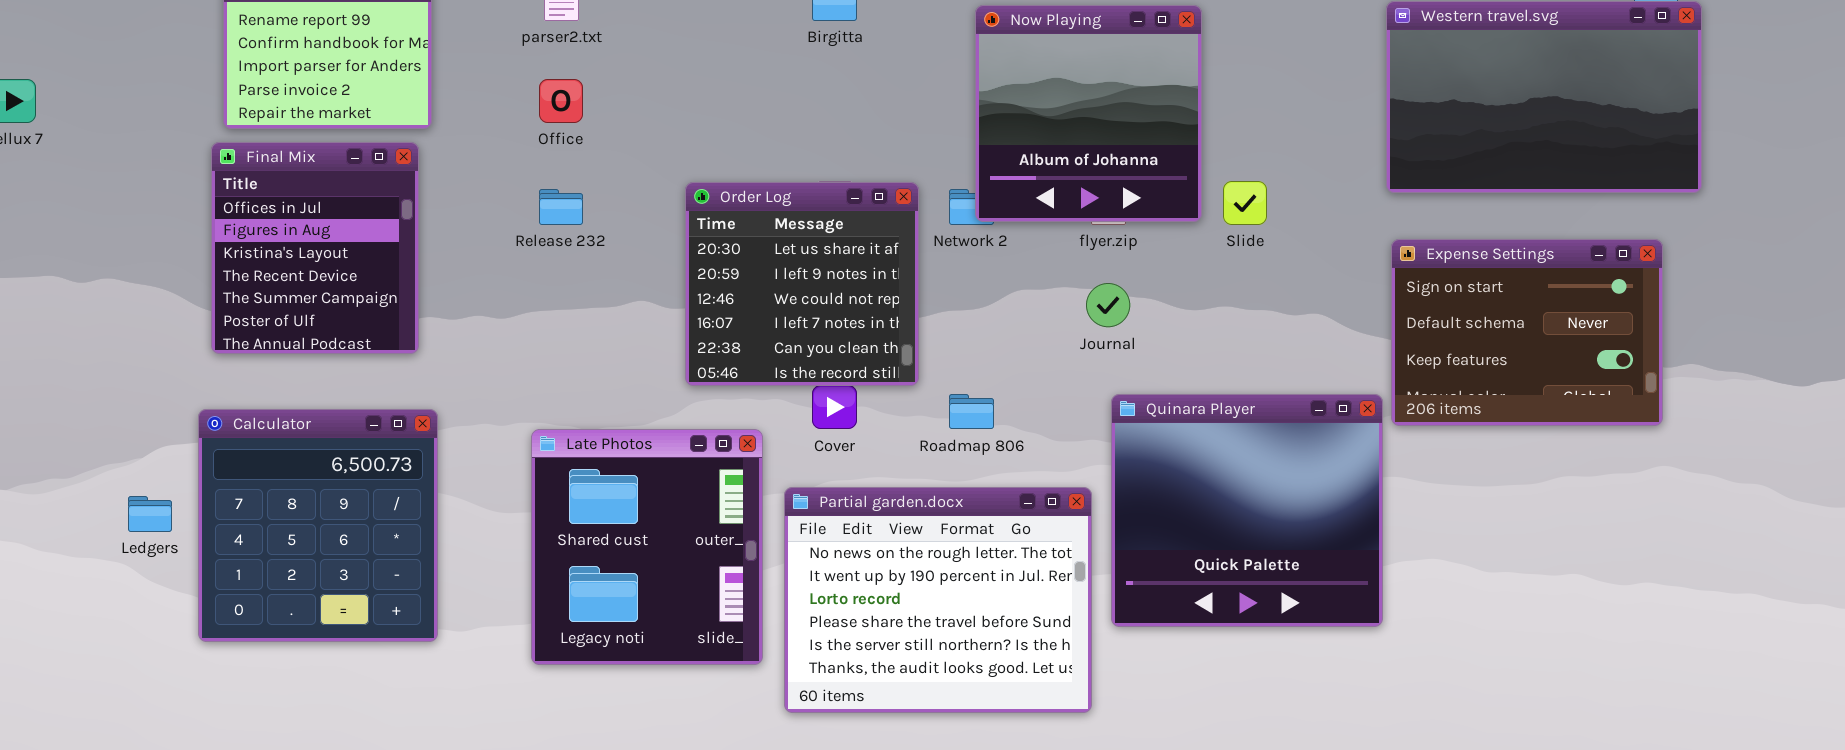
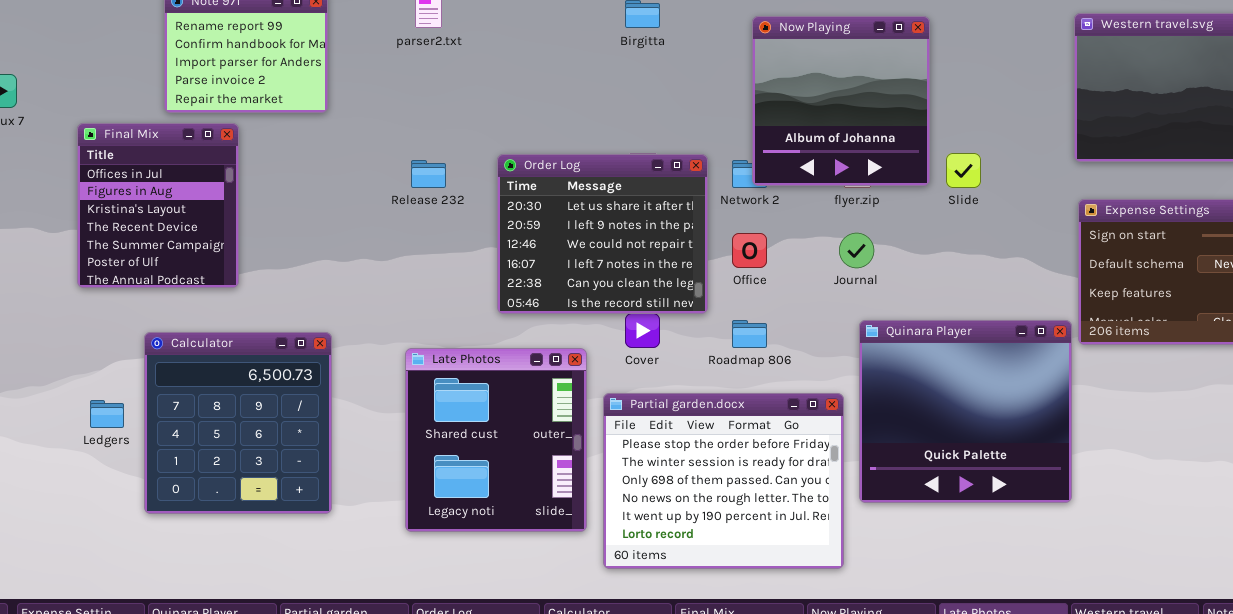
Office: [539,79,583,123] -> [732,233,767,268], moved
Final Mix: [211,142,419,354] -> [77,123,239,288], moved
Order Log: [685,182,919,386] -> [497,154,708,314], resized
Partial garden.docx: [784,487,1092,713] -> [603,393,844,569], scrolled up 3 rows

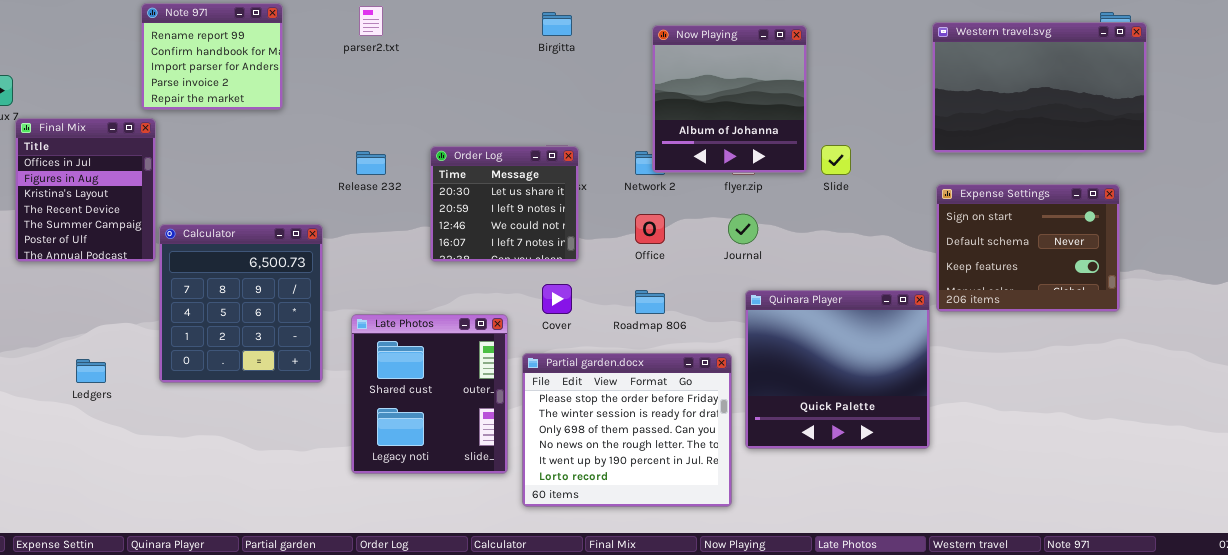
Final Mix: [77,123,239,288] -> [15,118,156,262], moved
Order Log: [497,154,708,314] -> [430,146,579,262], resized
Calculator: [144,332,332,514] -> [159,224,323,383], moved

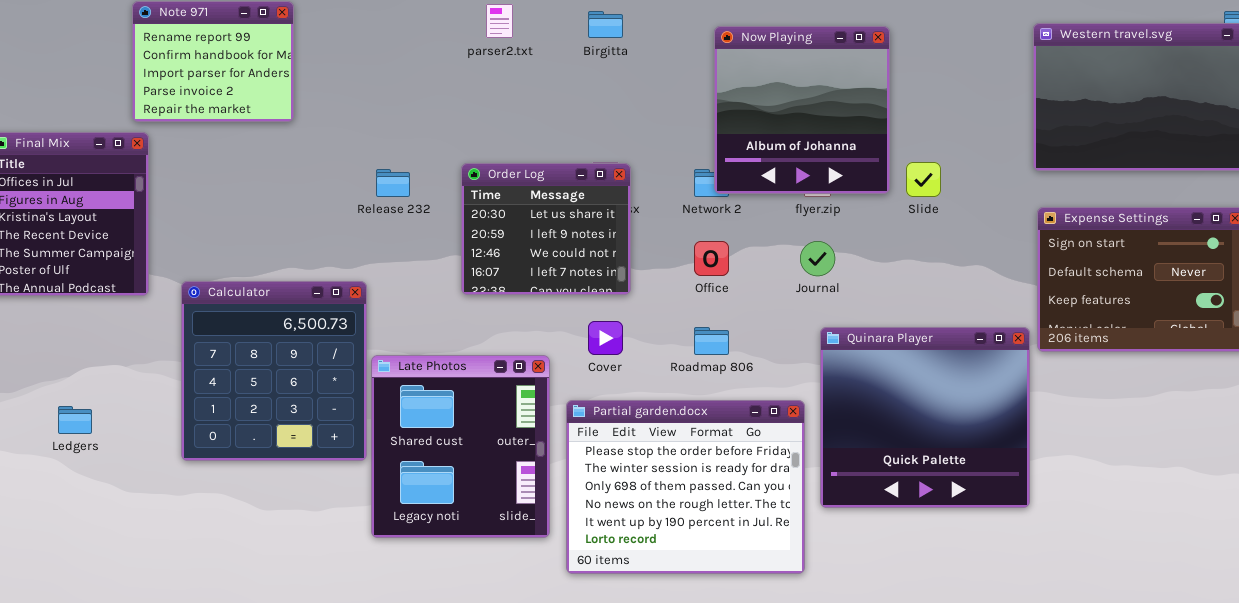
parser2.txt: [359,6,383,36] -> [486,4,513,38], moved
Calculator: [159,224,323,383] -> [181,281,367,461], moved

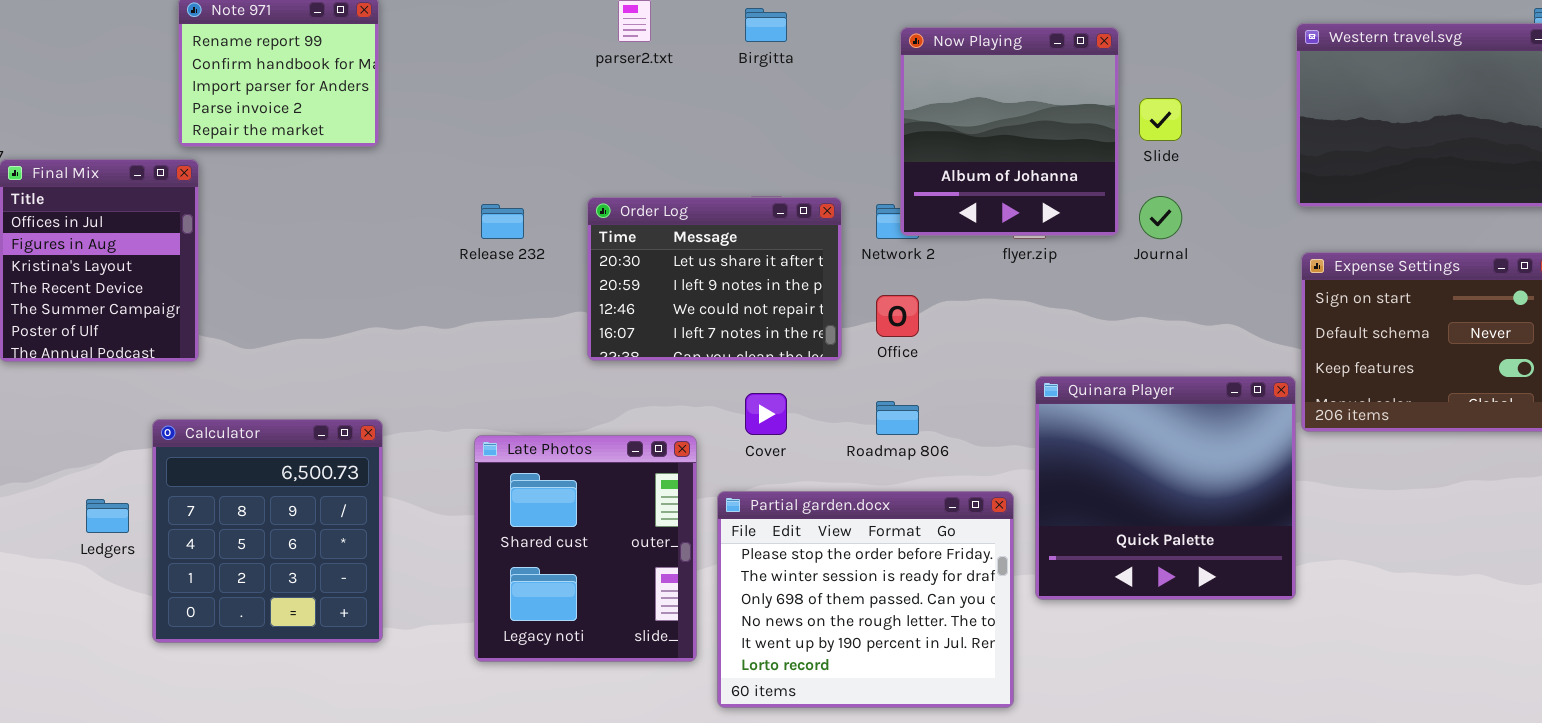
Slide: [906,162,941,197] -> [1139,98,1182,141], moved
Order Log: [461,163,631,295] -> [587,197,842,361], resized
Journal: [800,241,835,276] -> [1139,196,1182,239], moved
Calculator: [181,281,367,461] -> [152,419,383,643], moved
Quinara Player: [820,327,1030,508] -> [1035,376,1296,600], moved

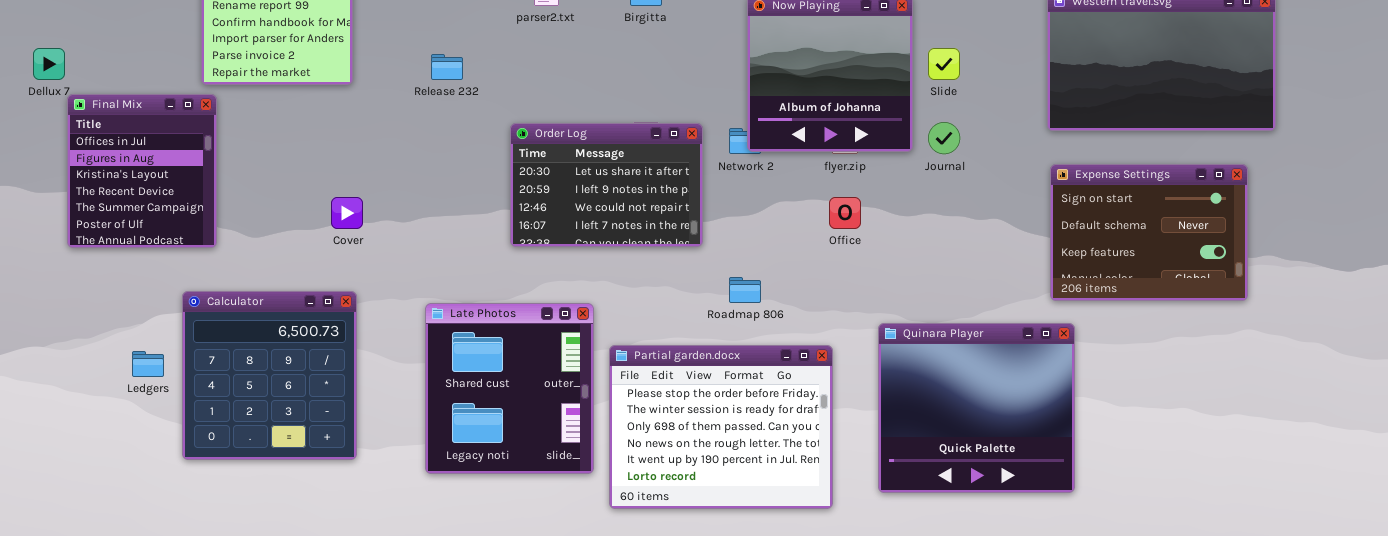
Release 232: [481,204,524,239] -> [431,54,463,80], moved
Office: [876,295,919,337] -> [829,197,861,229], moved
Quinara Player: [1035,376,1296,600] -> [878,323,1075,493], moved
Cover: [745,393,787,435] -> [331,197,363,229], moved

